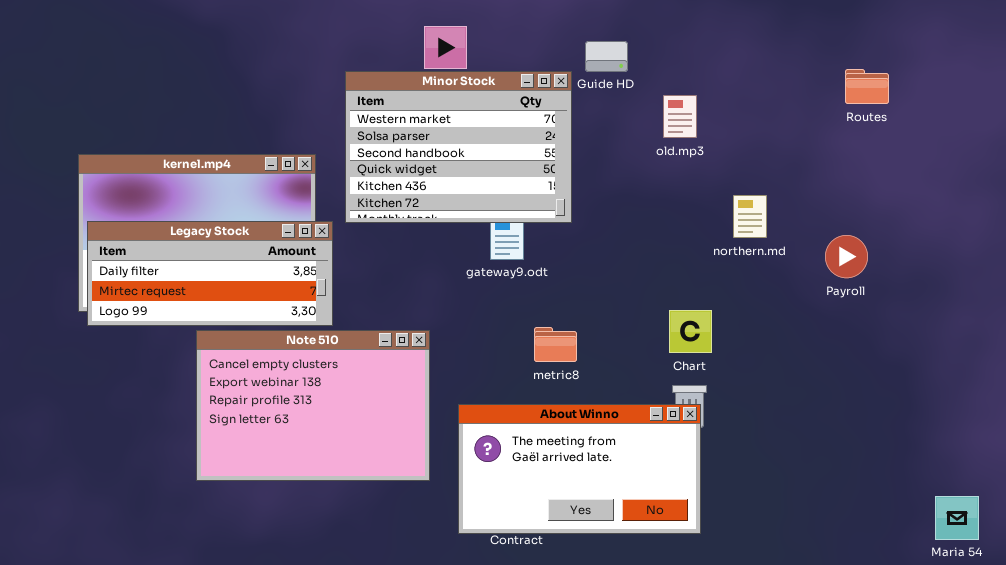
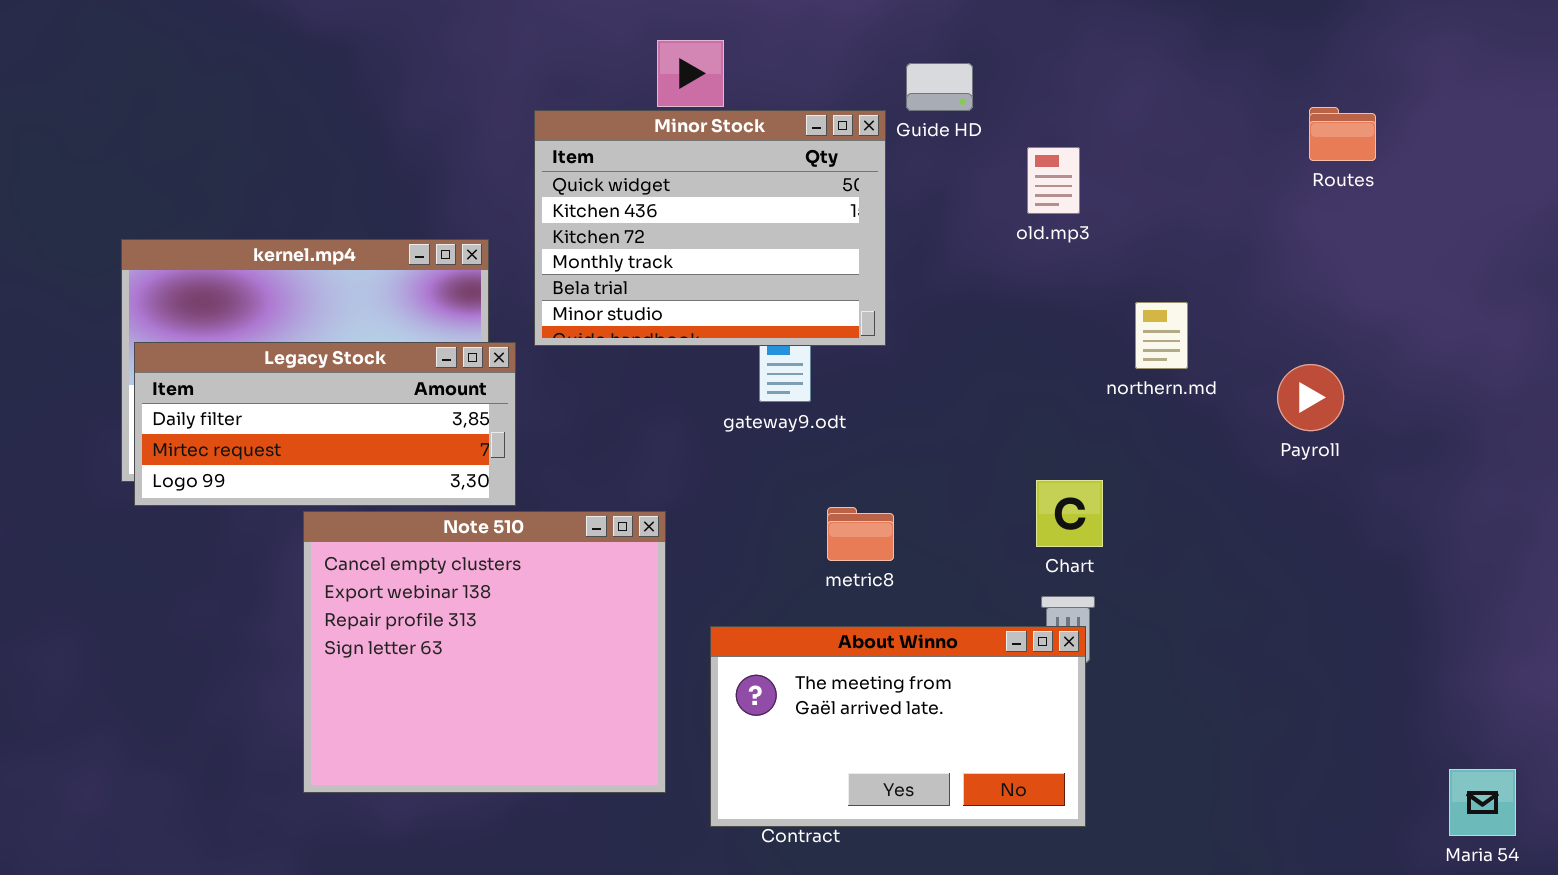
Minor Stock: [345,71,572,223] -> [534,110,886,346], scrolled down 3 rows
Note 510: [196,330,430,481] -> [303,511,666,793], resized

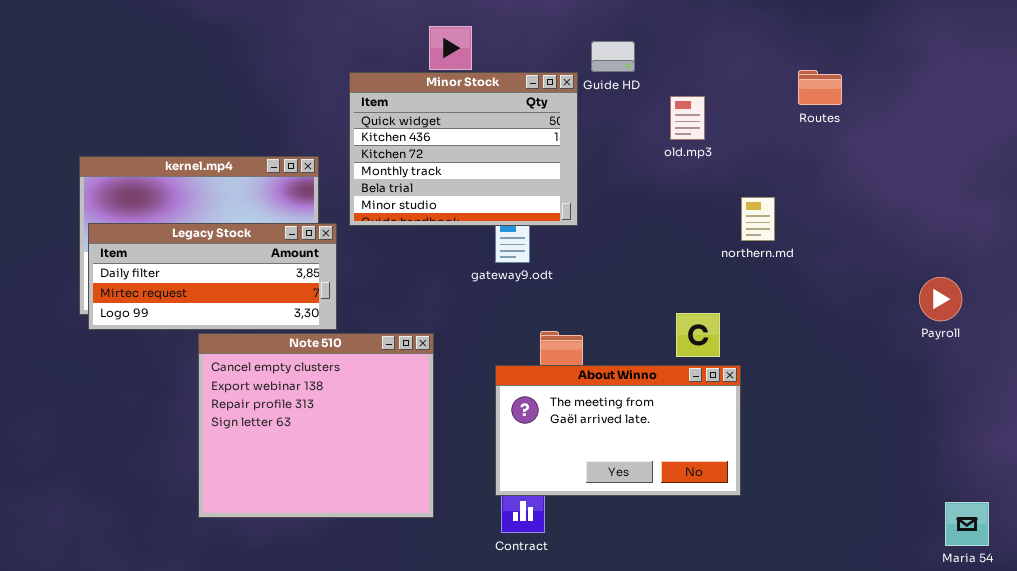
Routes: [1309,107,1376,161] -> [798,70,842,105], moved
Payroll: [1277,364,1344,431] -> [919,277,962,321], moved
About Winno: [710,626,1086,827] -> [495,365,741,496], moved

